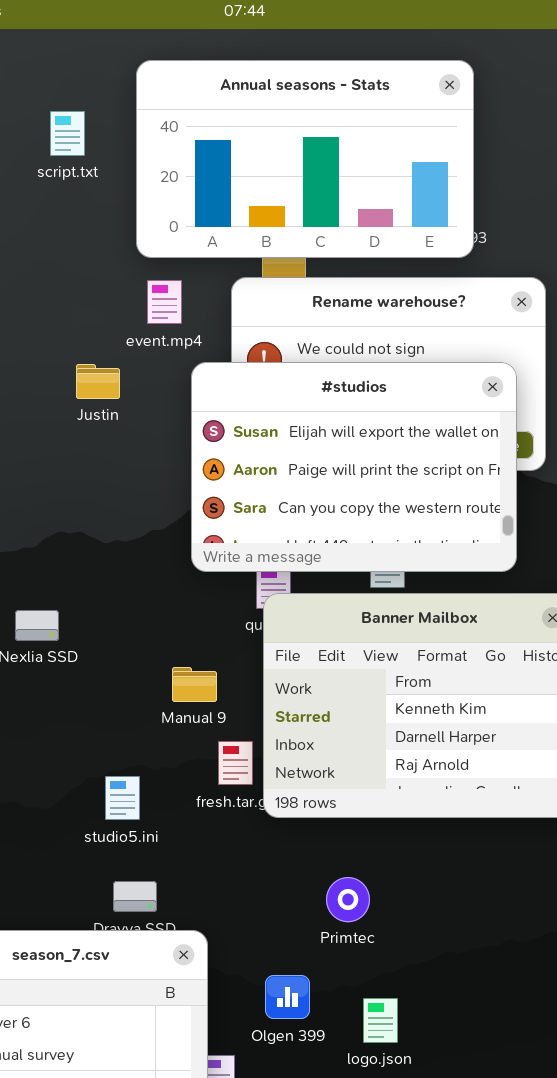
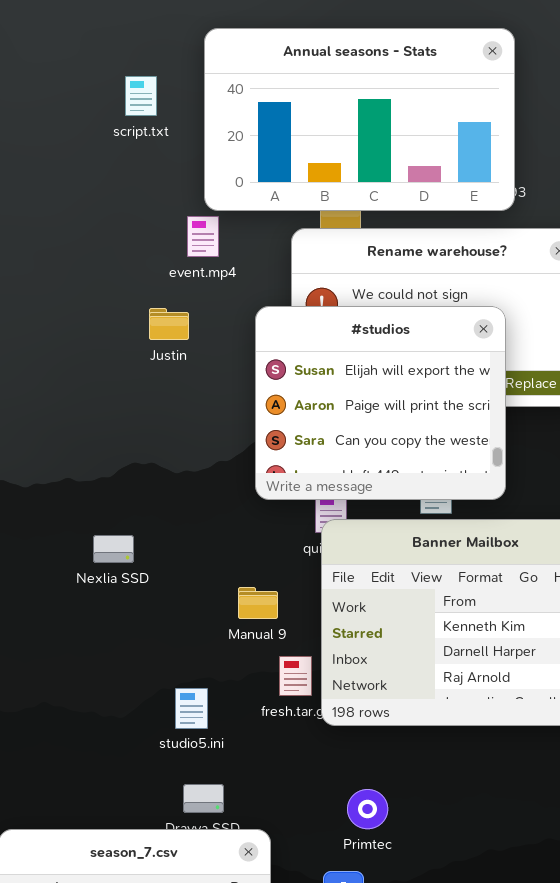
event.mp4: [147,280,182,324] -> [187,216,219,257], moved
#studios: [191,362,517,572] -> [255,306,506,500], resized
Primtec: [326,877,370,922] -> [347,789,388,829], moved

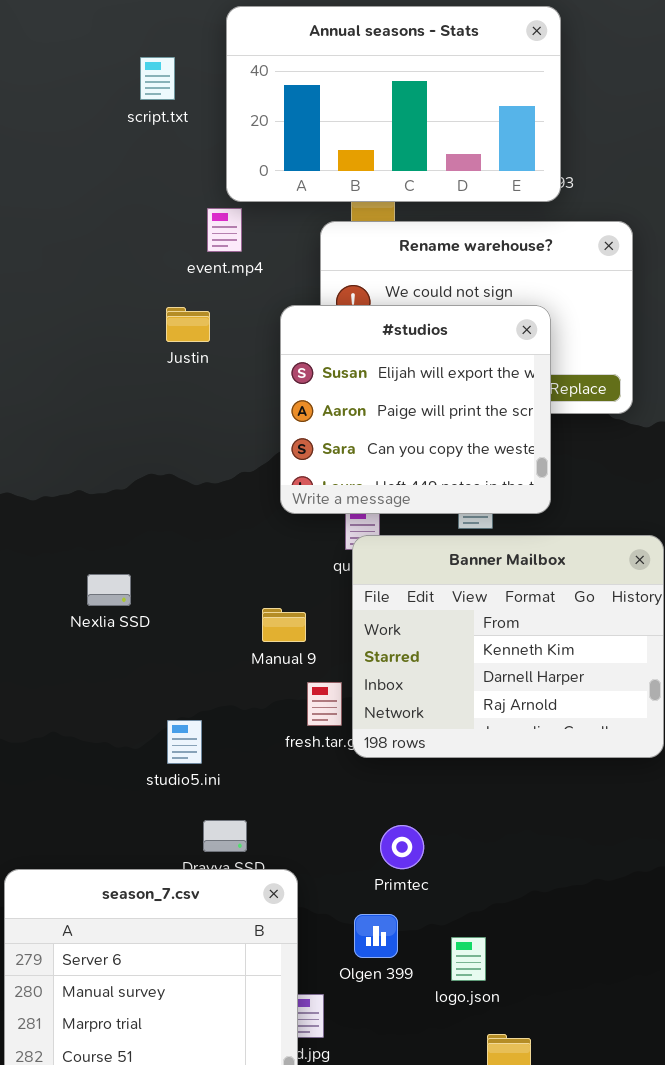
Nexlia SSD: [93,535,134,563] -> [87,574,131,606], moved
studio5.ini: [175,688,208,729] -> [167,720,202,764], moved

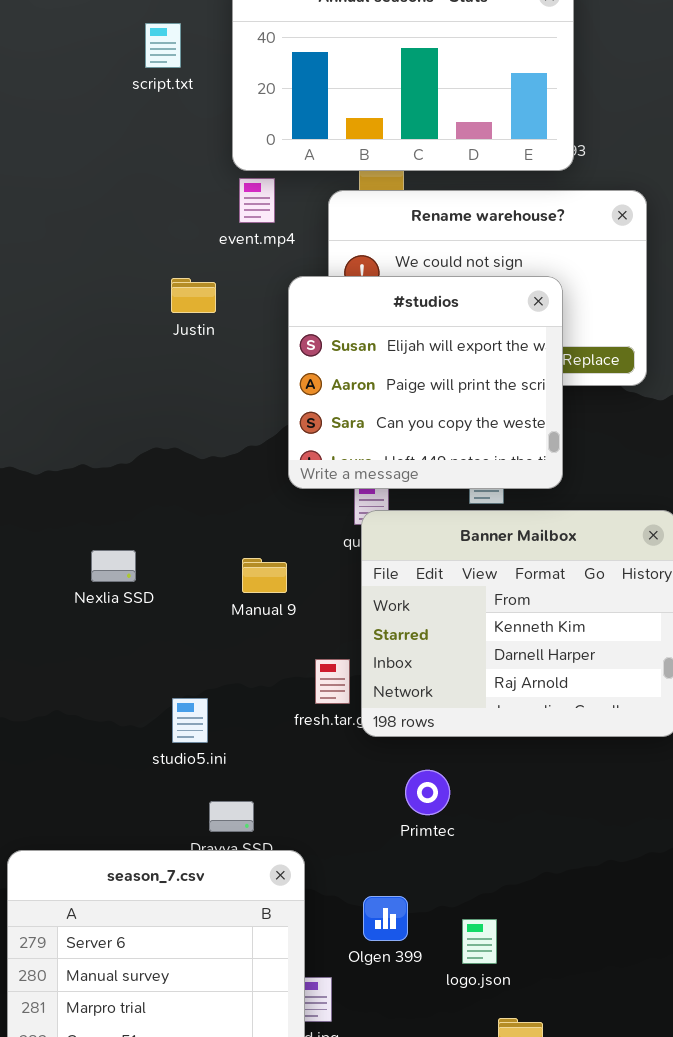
event.mp4: [207,208,242,252] -> [239,178,275,223], moved
Manual 9: [262,608,306,642] -> [242,558,287,593], moved
Primtec: [380,825,424,869] -> [405,770,450,815], moved

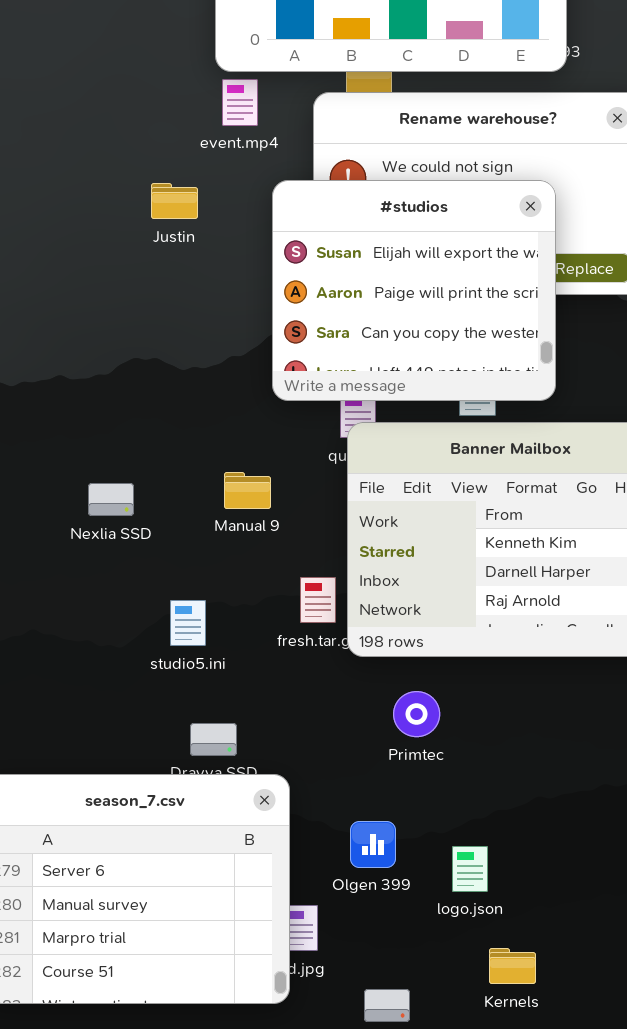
Nexlia SSD: [91,550,136,582] -> [88,483,134,516], moved
studio5.ini: [172,698,208,743] -> [170,600,206,646], moved

